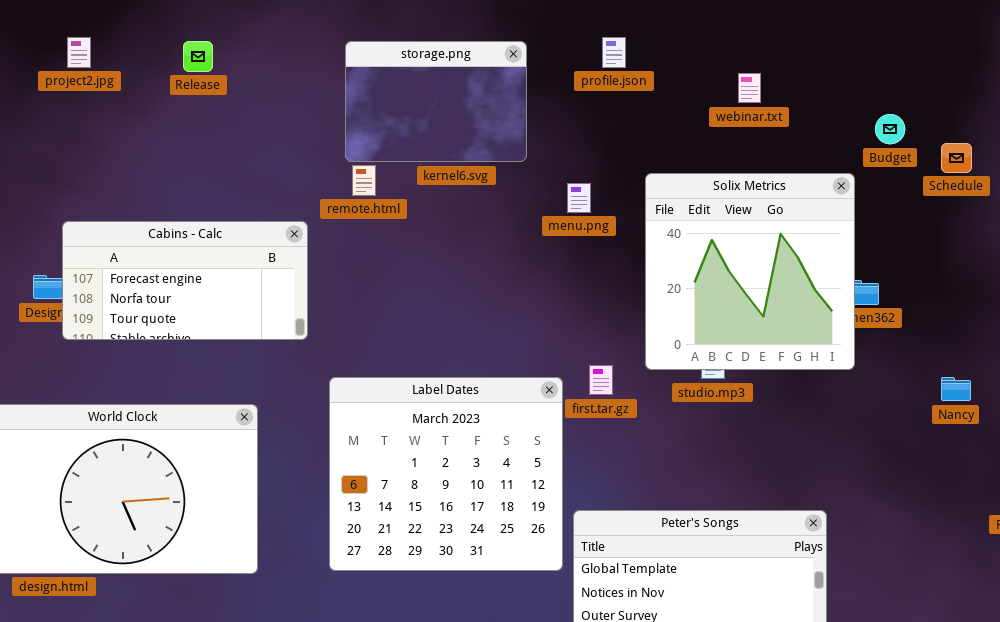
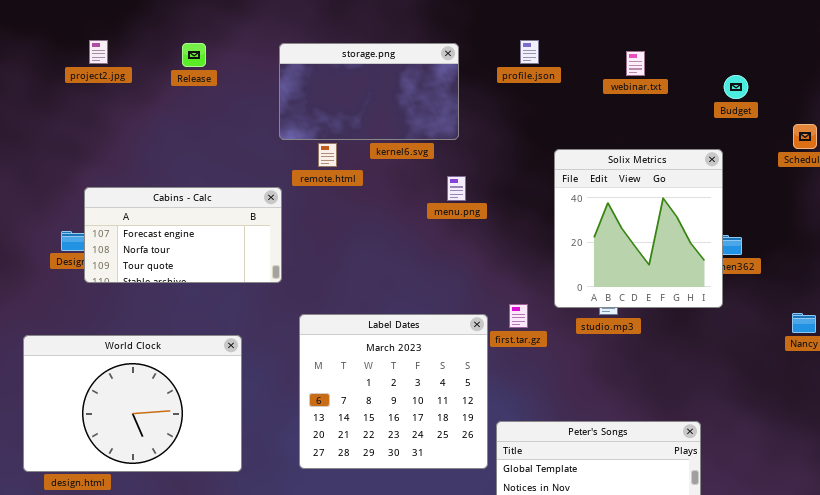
storage.png: [345,41,527,162] -> [279,43,459,140], resized
webinar.txt: [738,73,761,103] -> [626,51,645,76], moved
Budget: [875,114,905,144] -> [724,75,748,99], moved
menu.png: [567,183,591,213] -> [447,176,466,201], moved

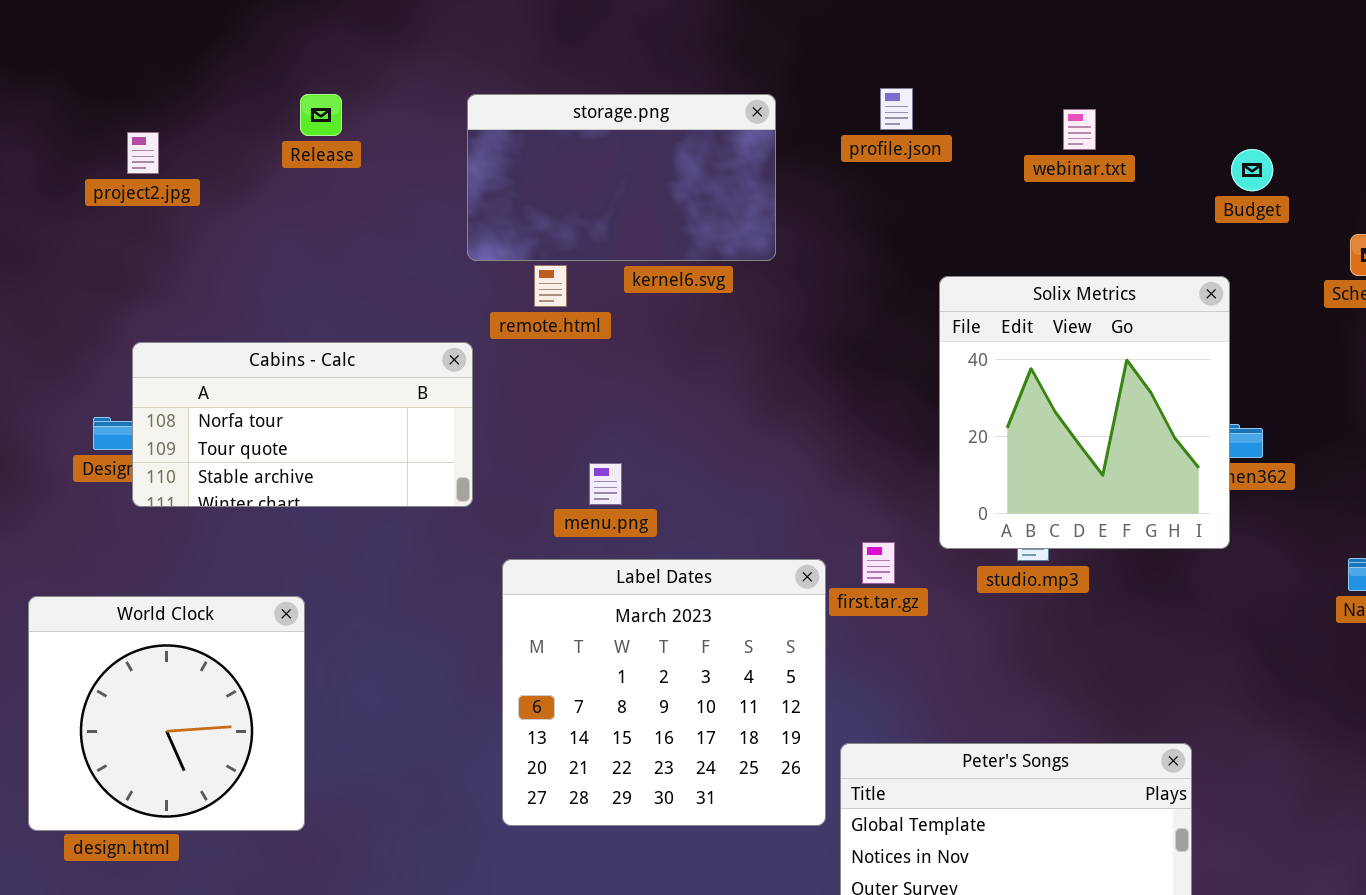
project2.jpg: [89,40,108,64] -> [127,132,159,174], moved
menu.png: [447,176,466,201] -> [589,463,622,505], moved
Cabins - Calc: [84,187,282,283] -> [132,342,473,507], scrolled down 1 row
World Clock: [23,335,242,472] -> [28,596,305,831], resized

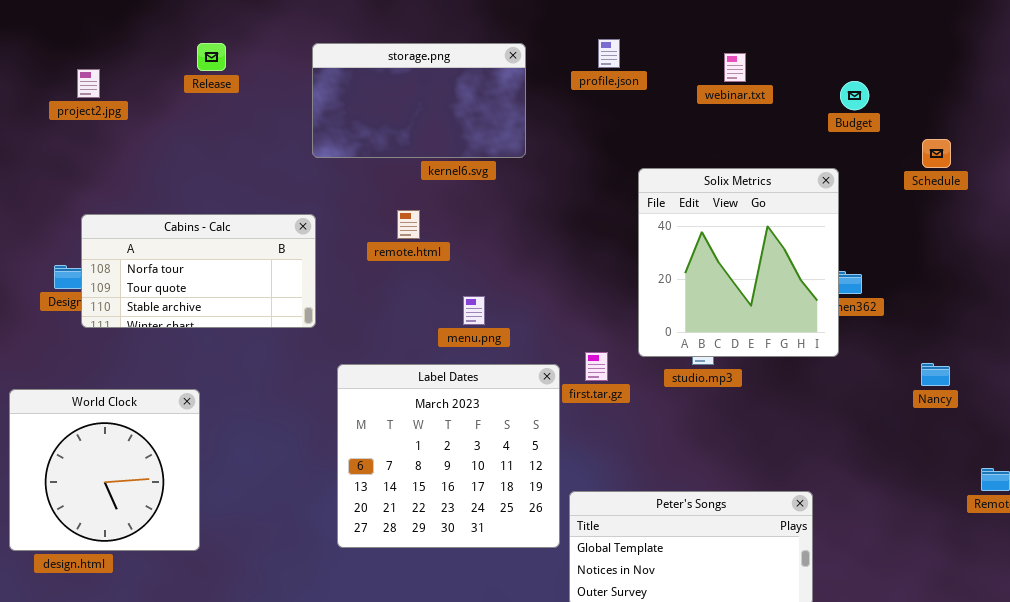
remote.html: [534,265,567,307] -> [397,210,420,239], moved
menu.png: [589,463,622,505] -> [463,296,485,325], moved

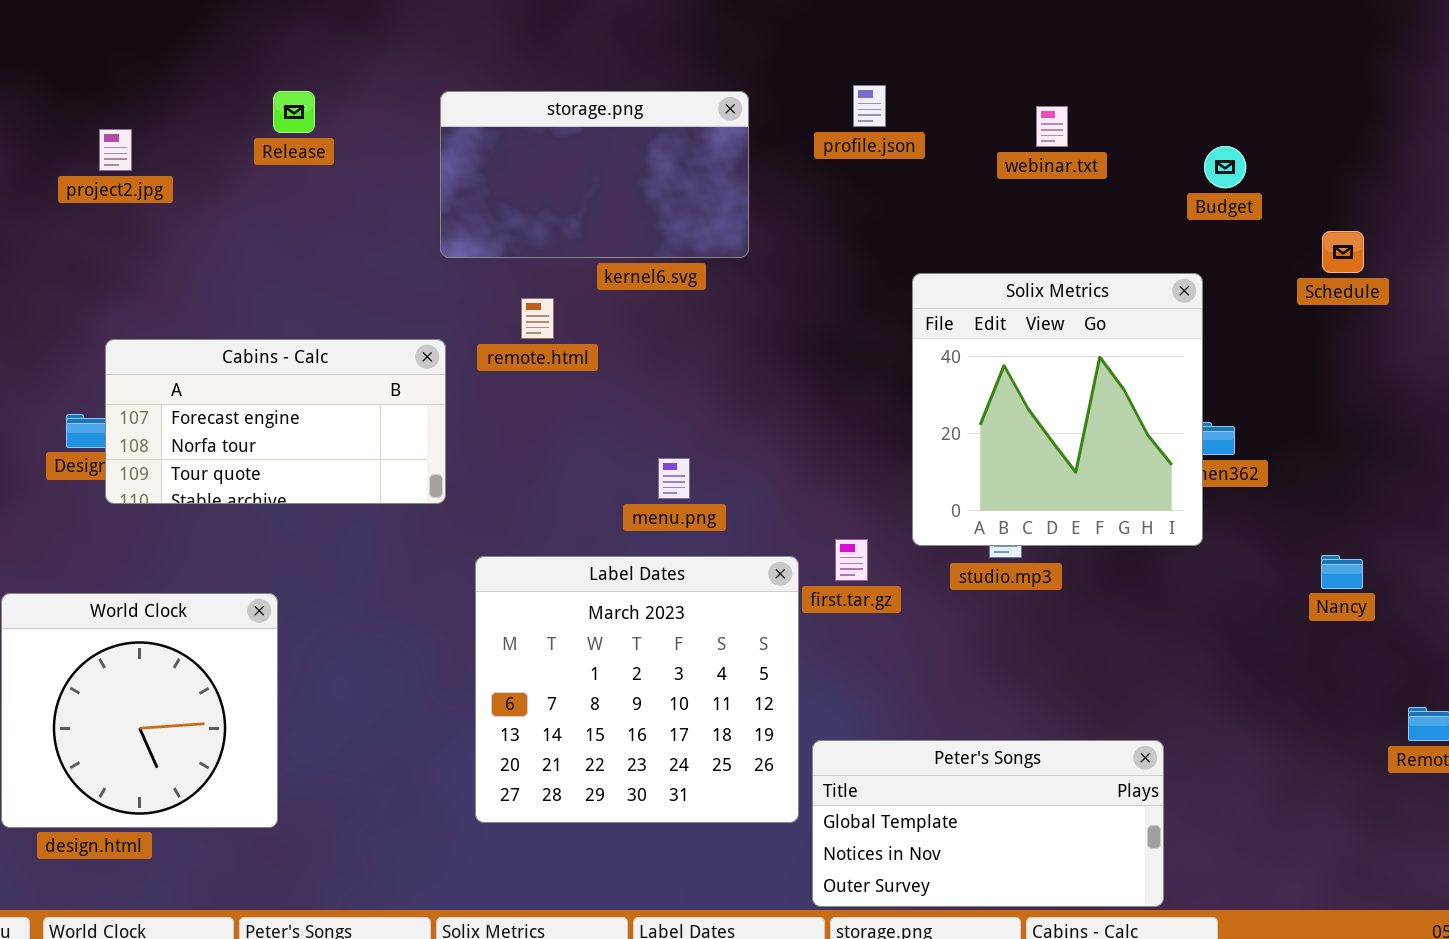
remote.html: [397,210,420,239] -> [521,298,554,339], moved
Cabins - Calc: [81,214,316,328] -> [105,339,446,504], scrolled up 1 row

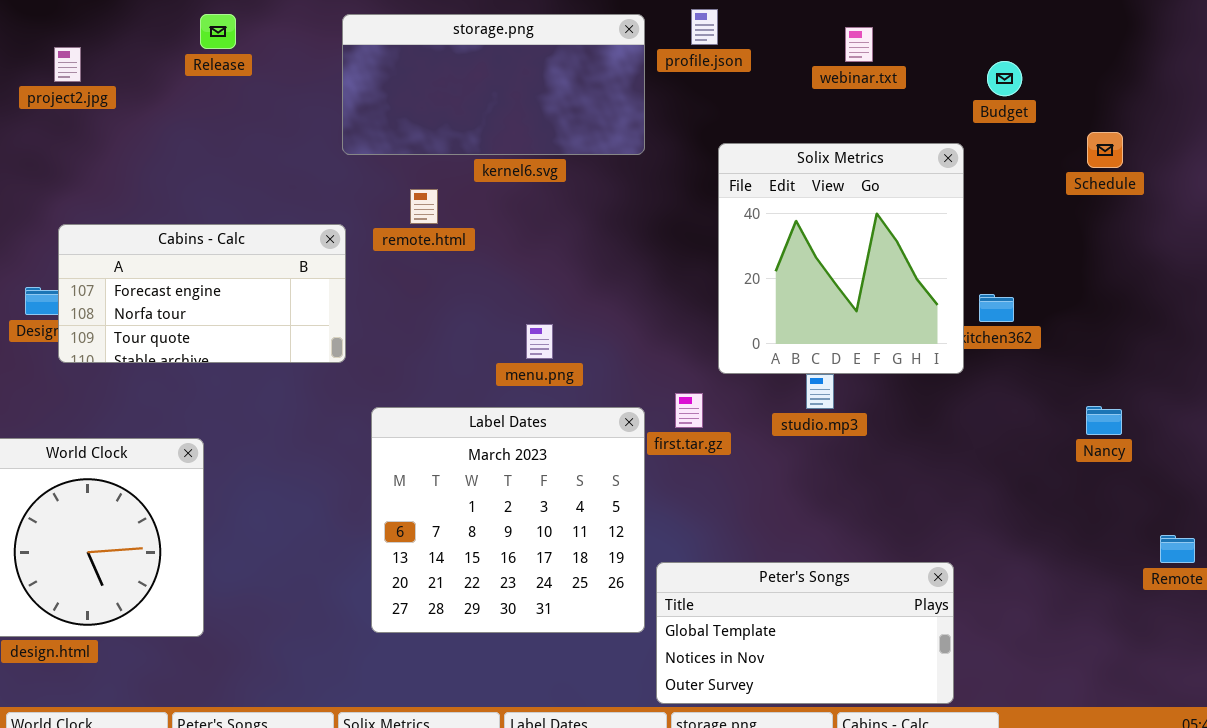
storage.png: [440,91,749,258] -> [342,14,645,155], resized
Solix Metrics: [912,273,1203,546] -> [718,143,964,374], moved

